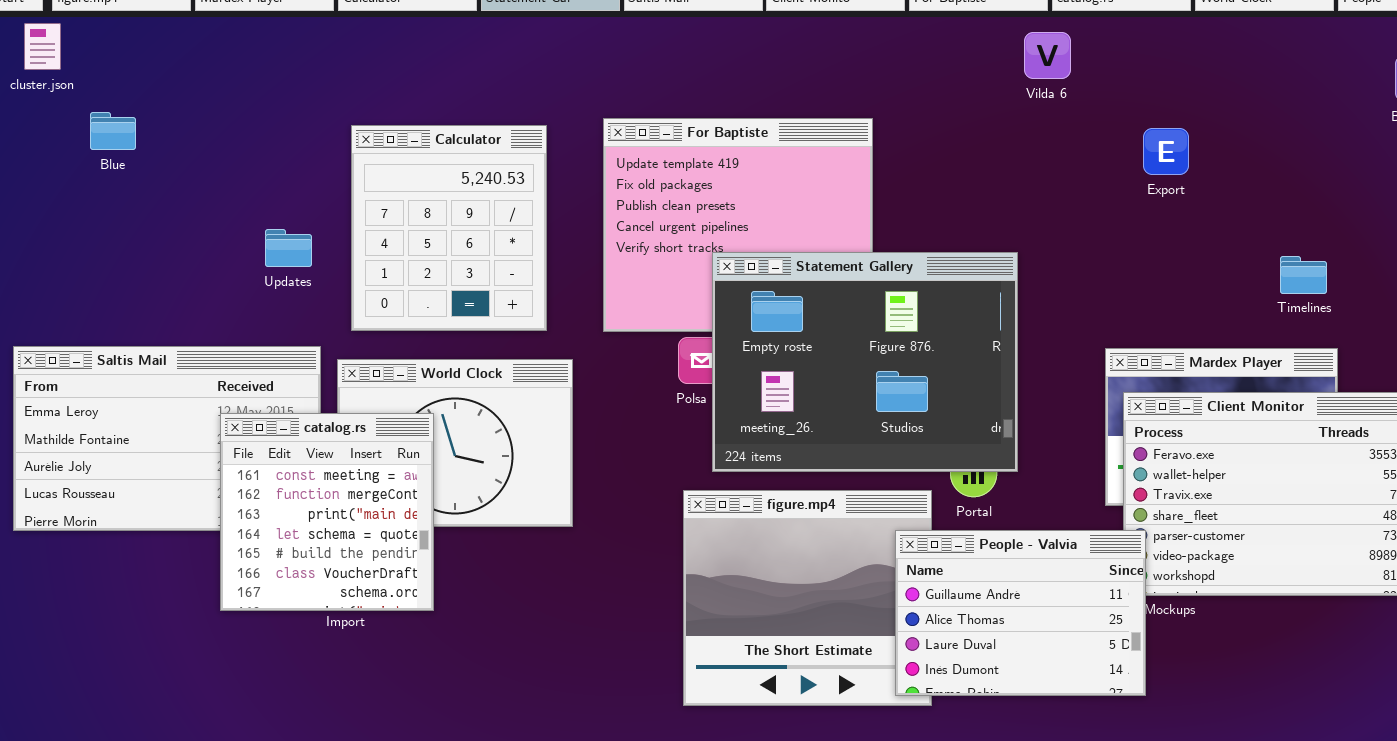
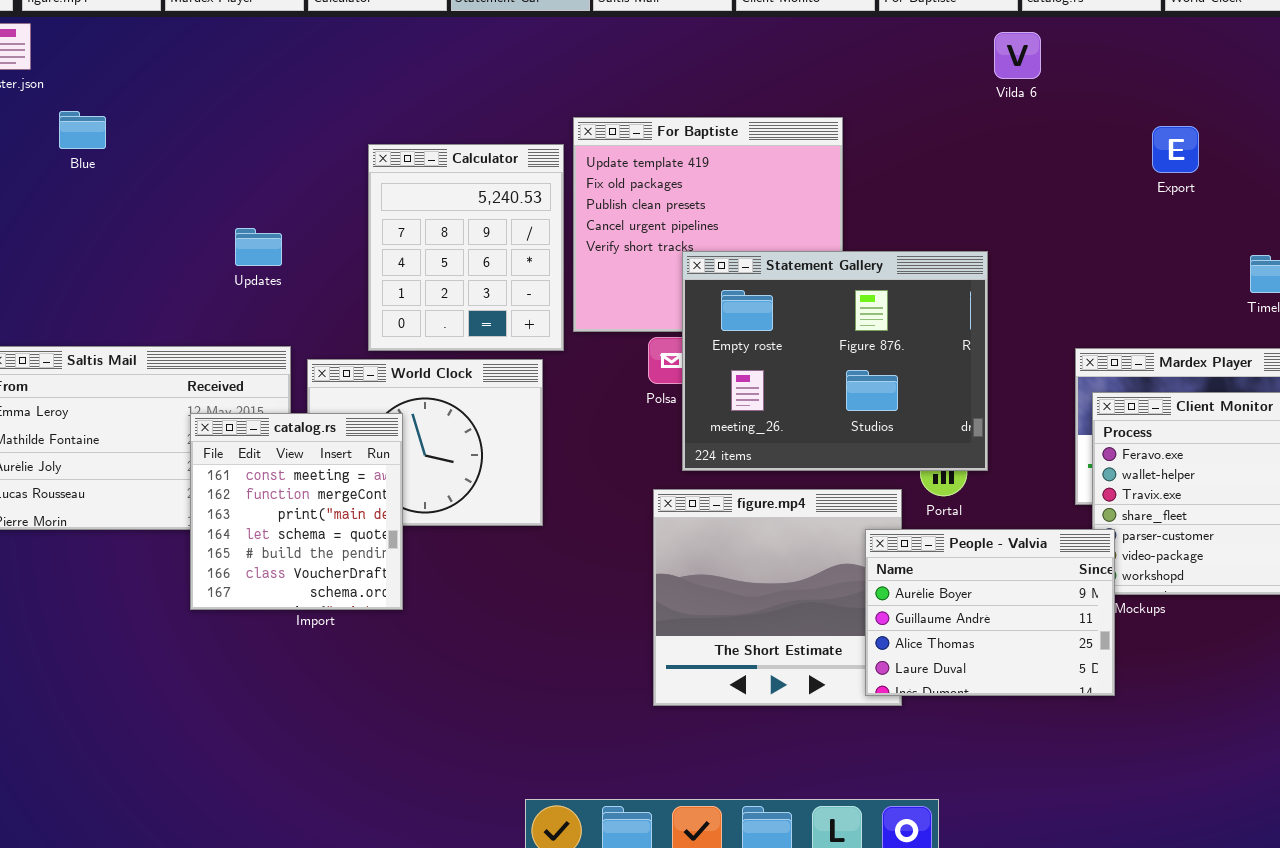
Calculator: [351,125,547,331] -> [368,144,564,351], moved
Export: [1143,128,1189,175] -> [1152,126,1199,173], moved
People - Valvia: [895,530,1146,696] -> [865,529,1115,696], scrolled up 1 row

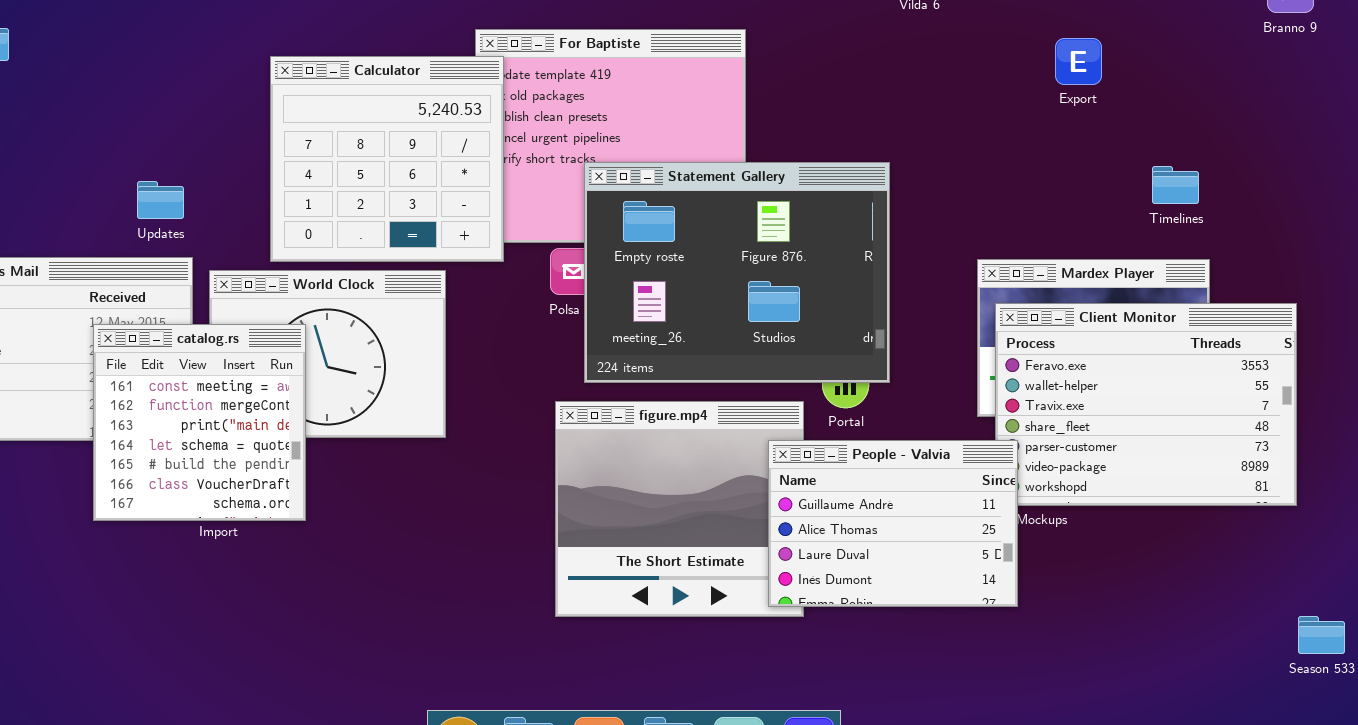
Calculator: [368,144,564,351] -> [270,56,504,262], resized
Updates: [235,228,282,266] -> [137,181,184,219], moved
People - Valvia: [865,529,1115,696] -> [768,440,1018,607], scrolled down 1 row

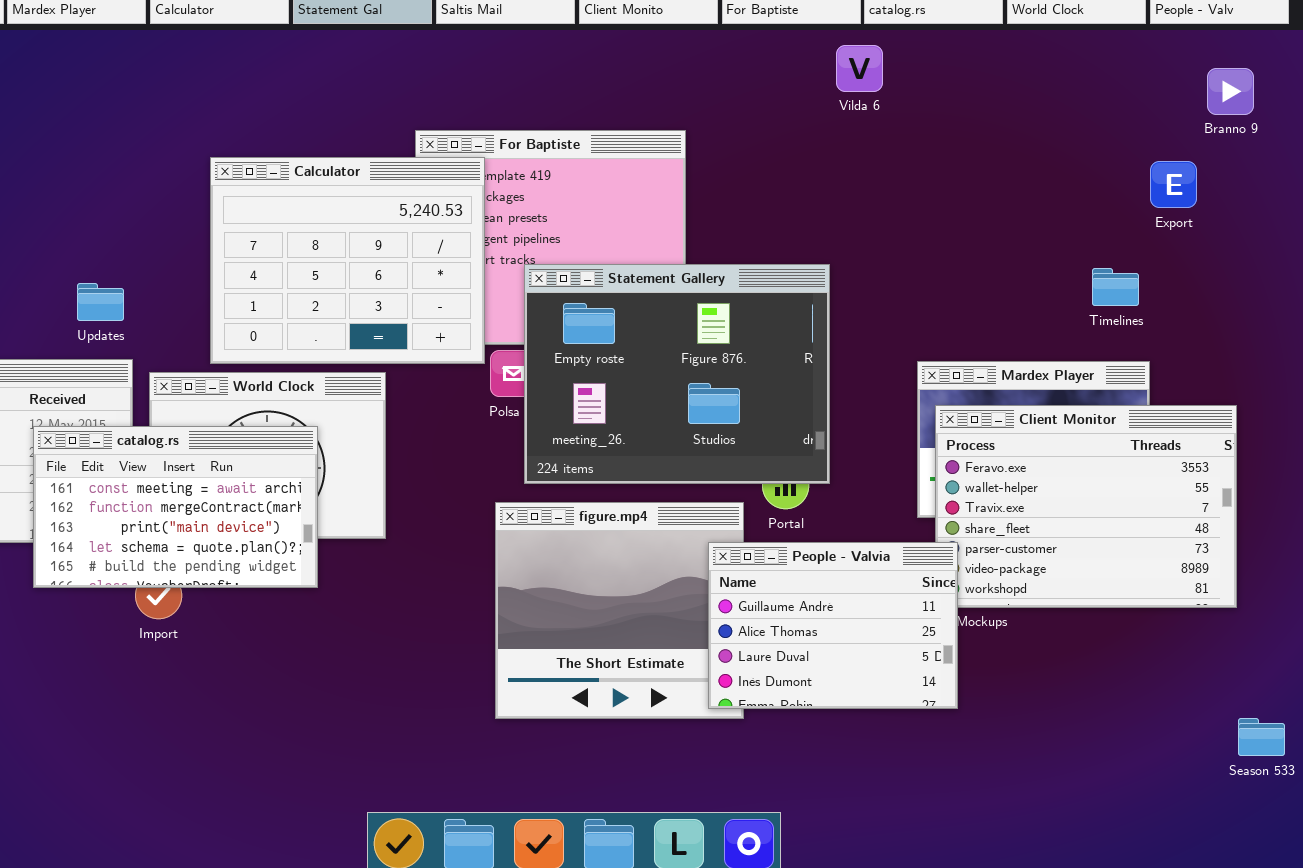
Export: [1055,38,1102,85] -> [1150,161,1197,208], moved
Calculator: [270,56,504,262] -> [210,157,485,364], resized
catalog.rs: [93,324,306,521] -> [33,426,318,588], resized

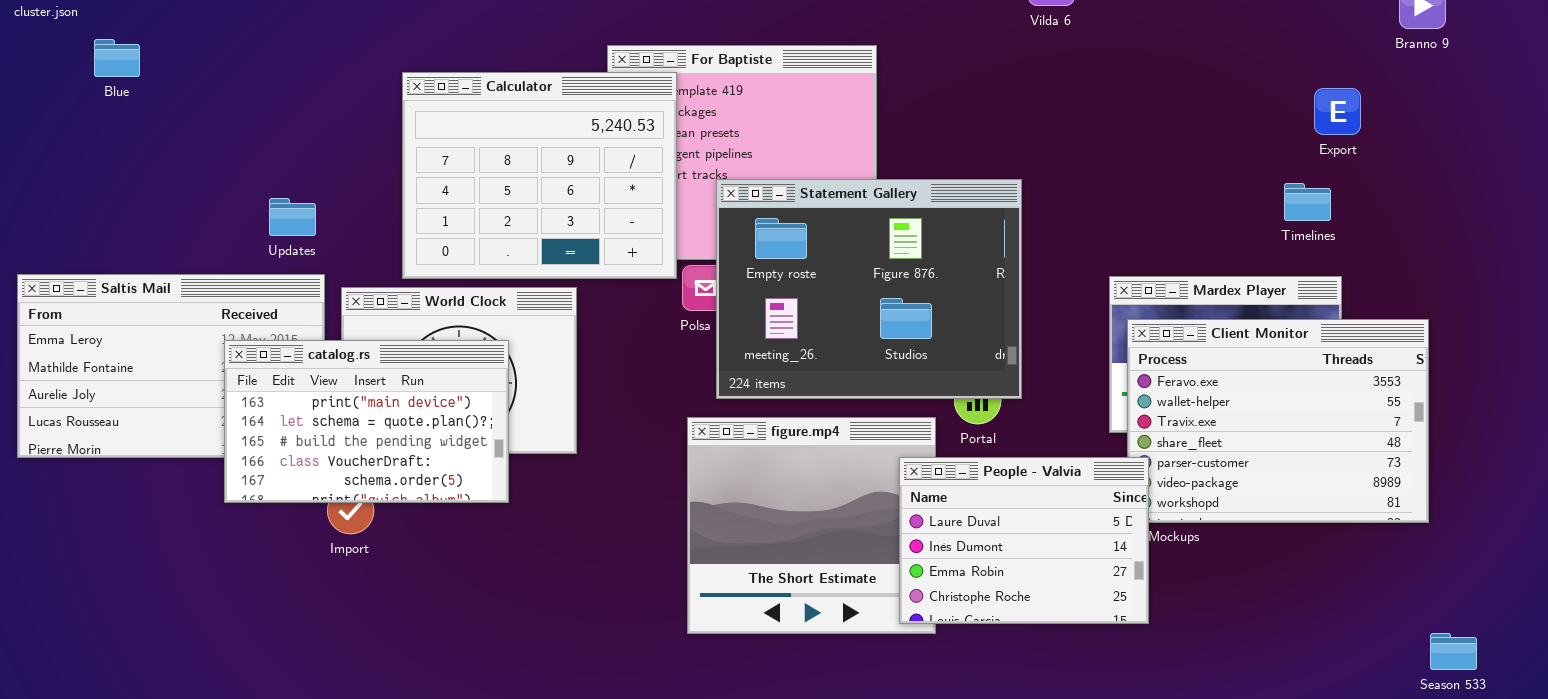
Export: [1150,161,1197,208] -> [1314,88,1361,135], moved
catalog.rs: [33,426,318,588] -> [224,340,509,503], scrolled down 2 rows
People - Valvia: [708,542,958,709] -> [899,457,1149,624], scrolled down 2 rows

